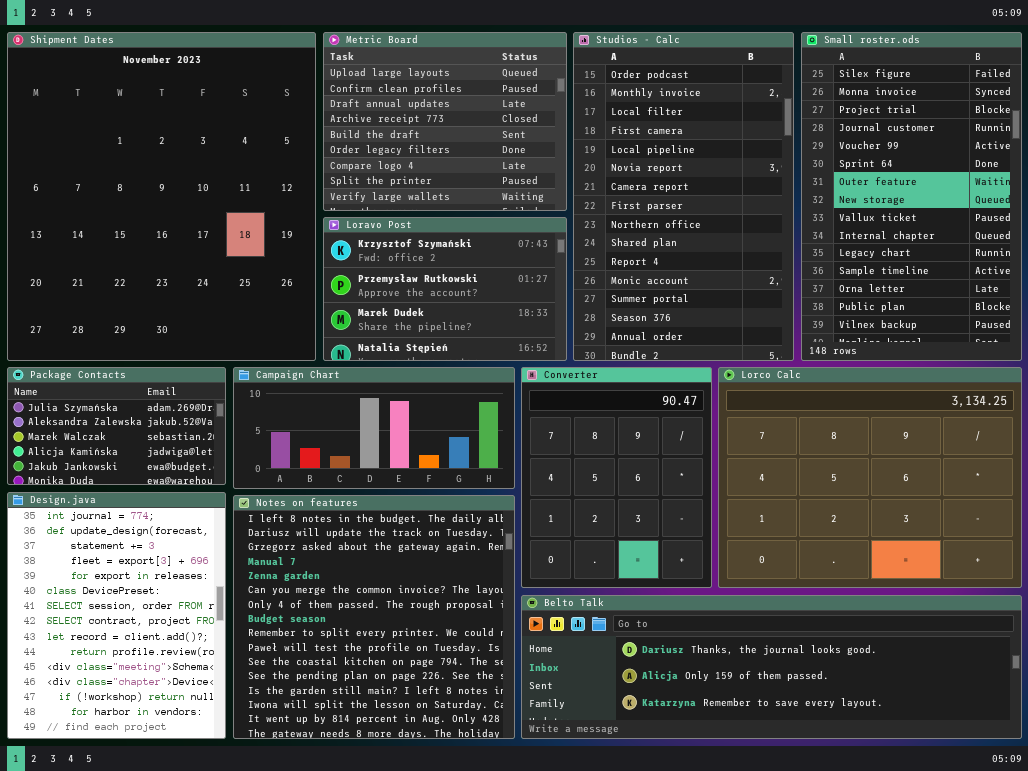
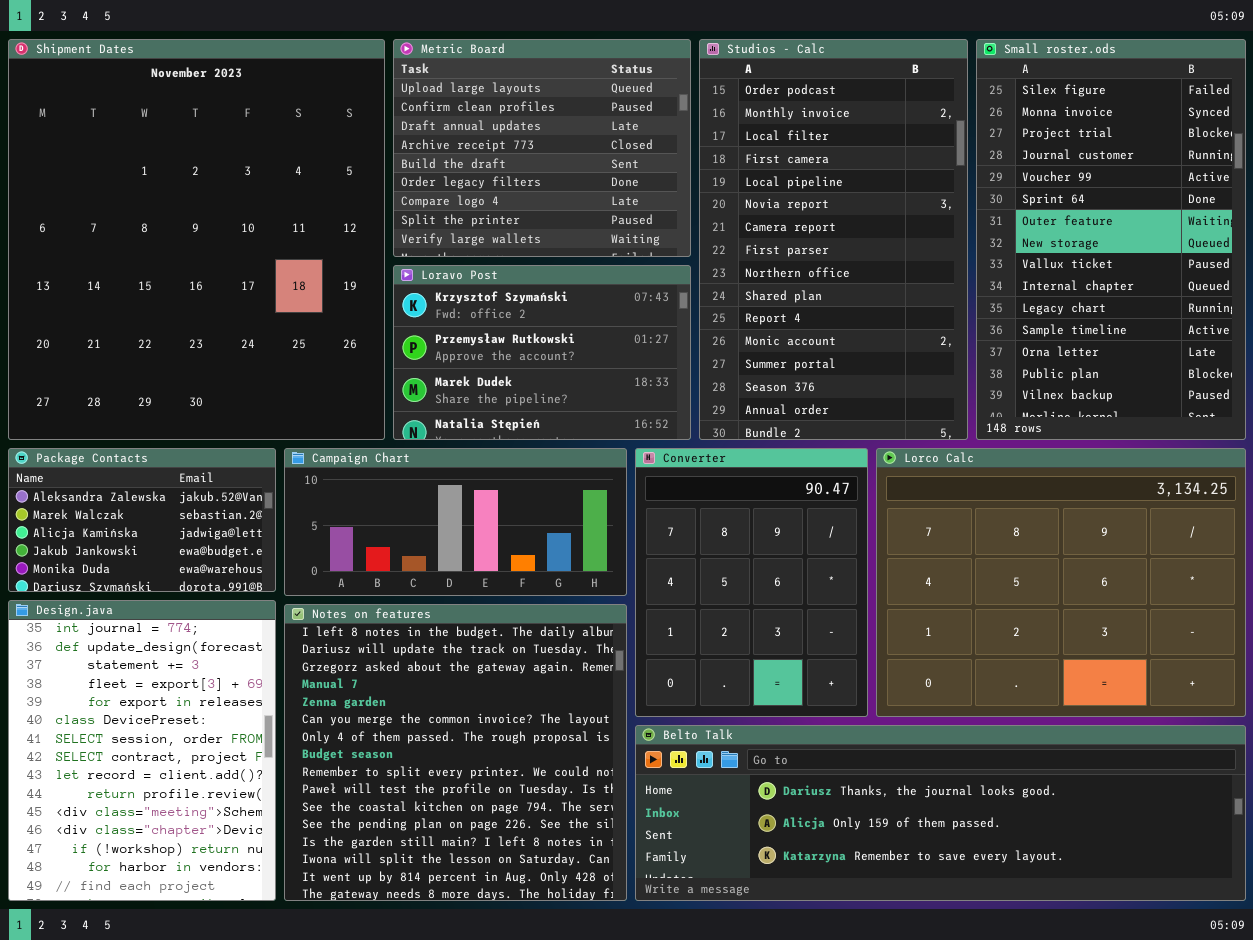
Package Contacts: [7,367,226,485] -> [8,448,276,592], scrolled down 1 row

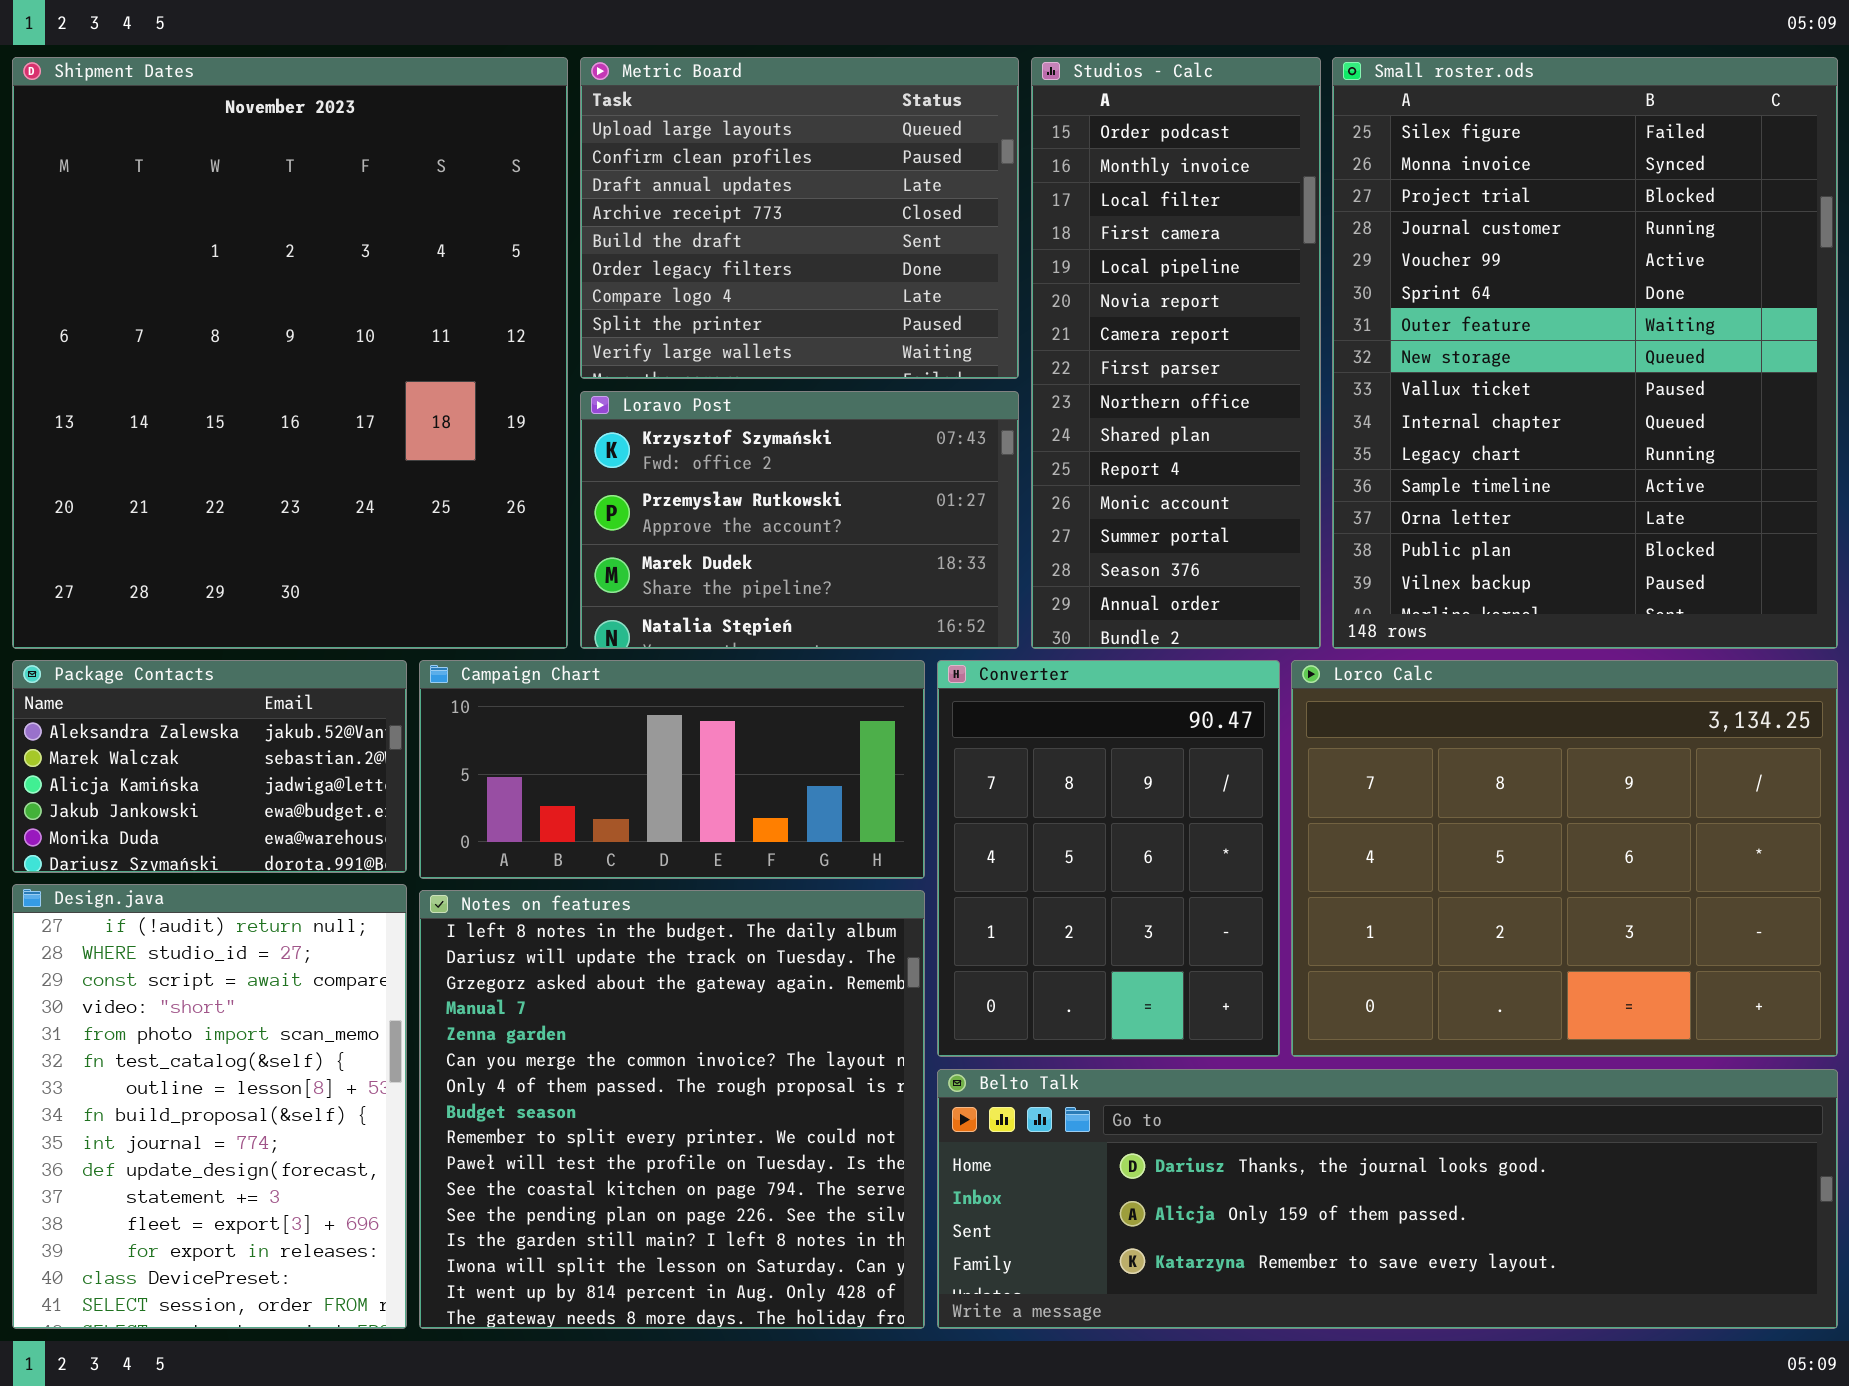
Studios - Calc: [699,39,968,440] -> [1031,57,1321,649], resized
Small roster.ods: [976,39,1246,440] -> [1332,57,1838,649], resized
Design.java: [8,600,276,901] -> [12,884,407,1329], scrolled up 8 rows

